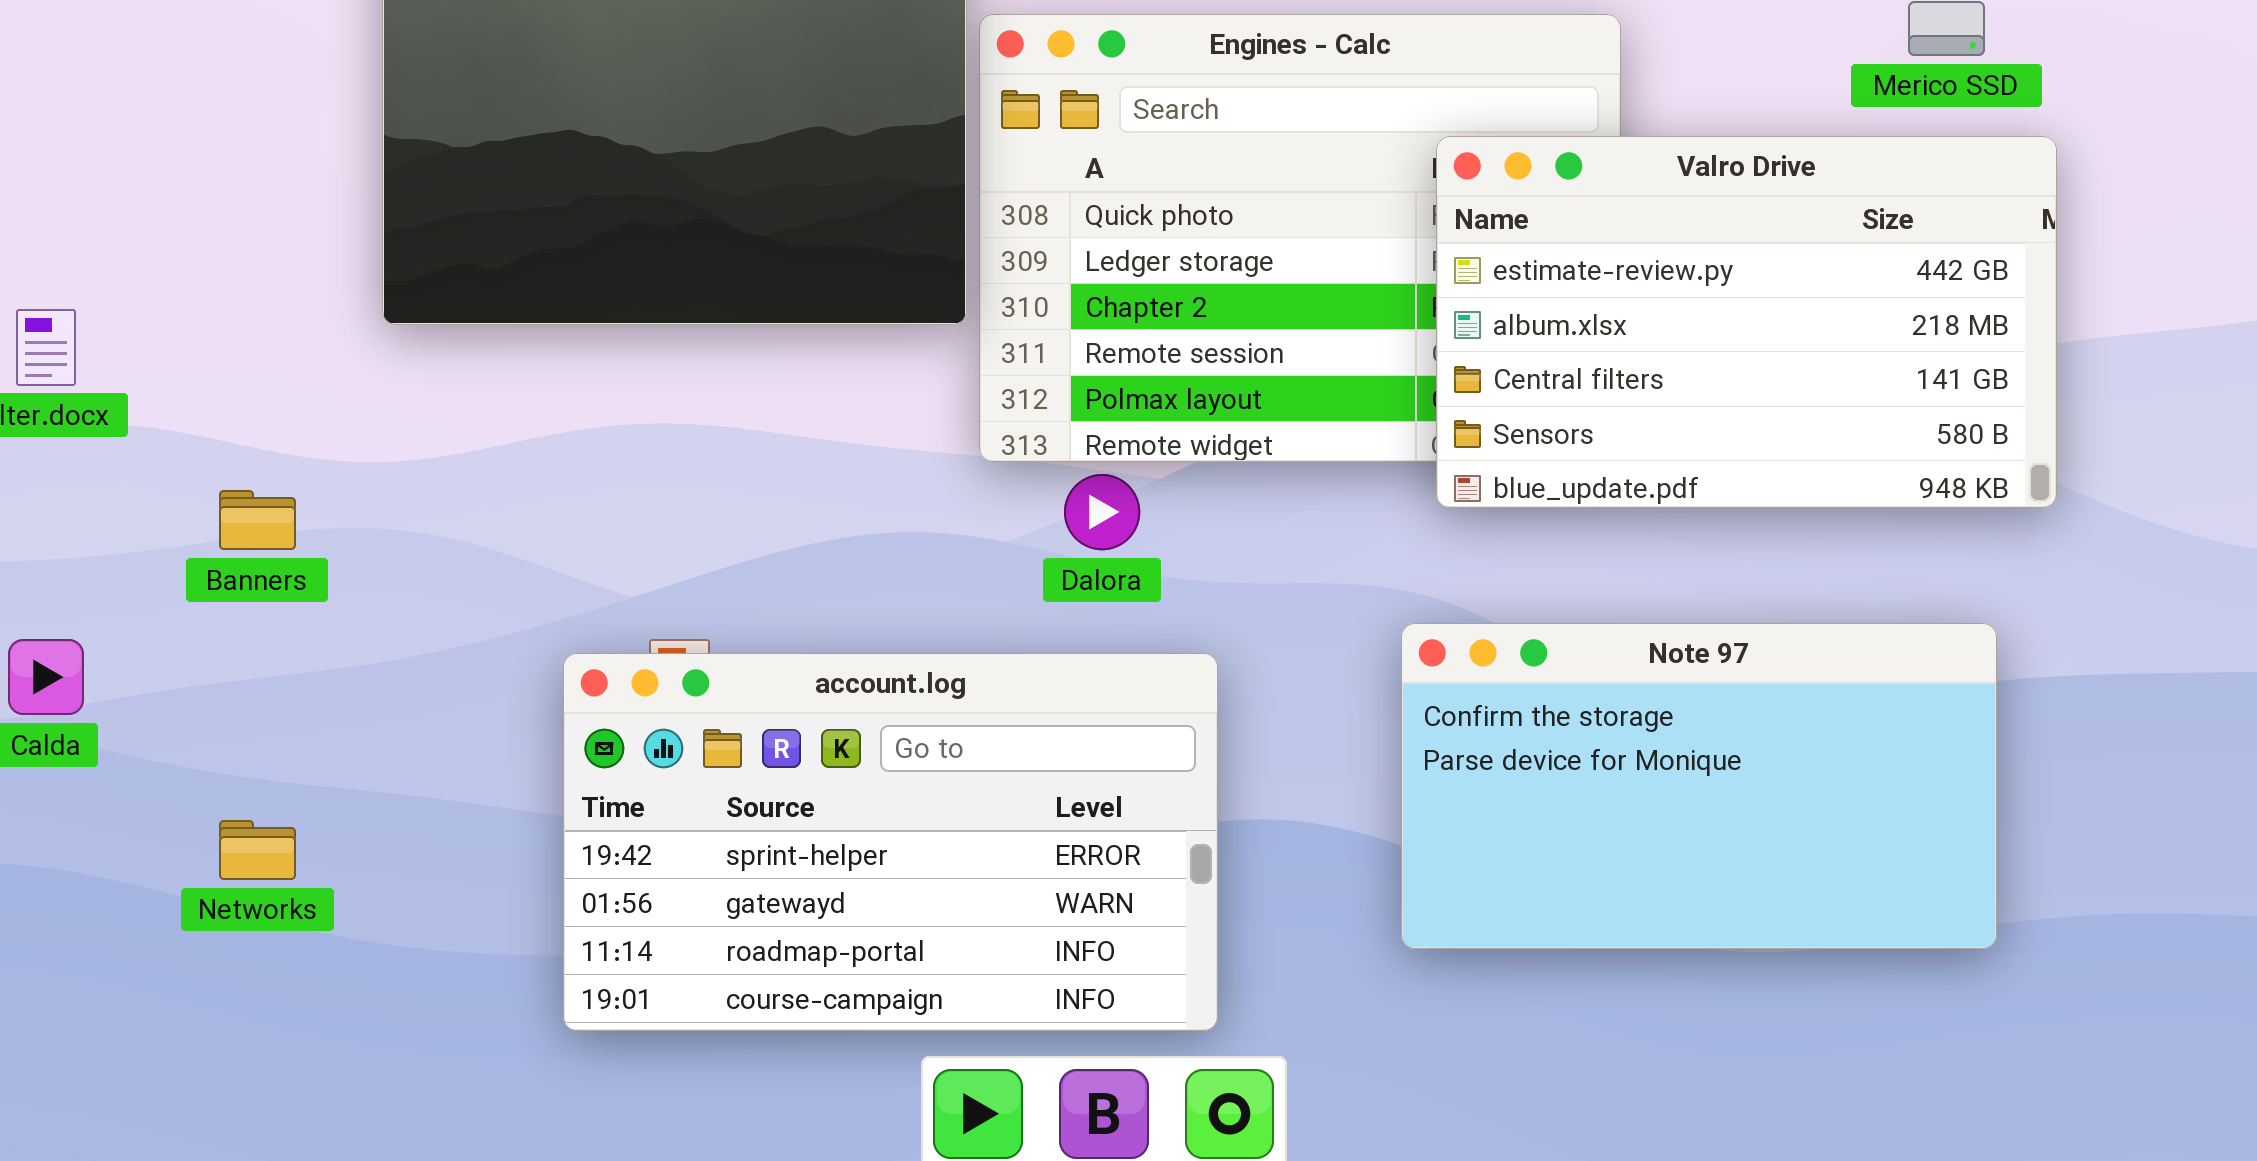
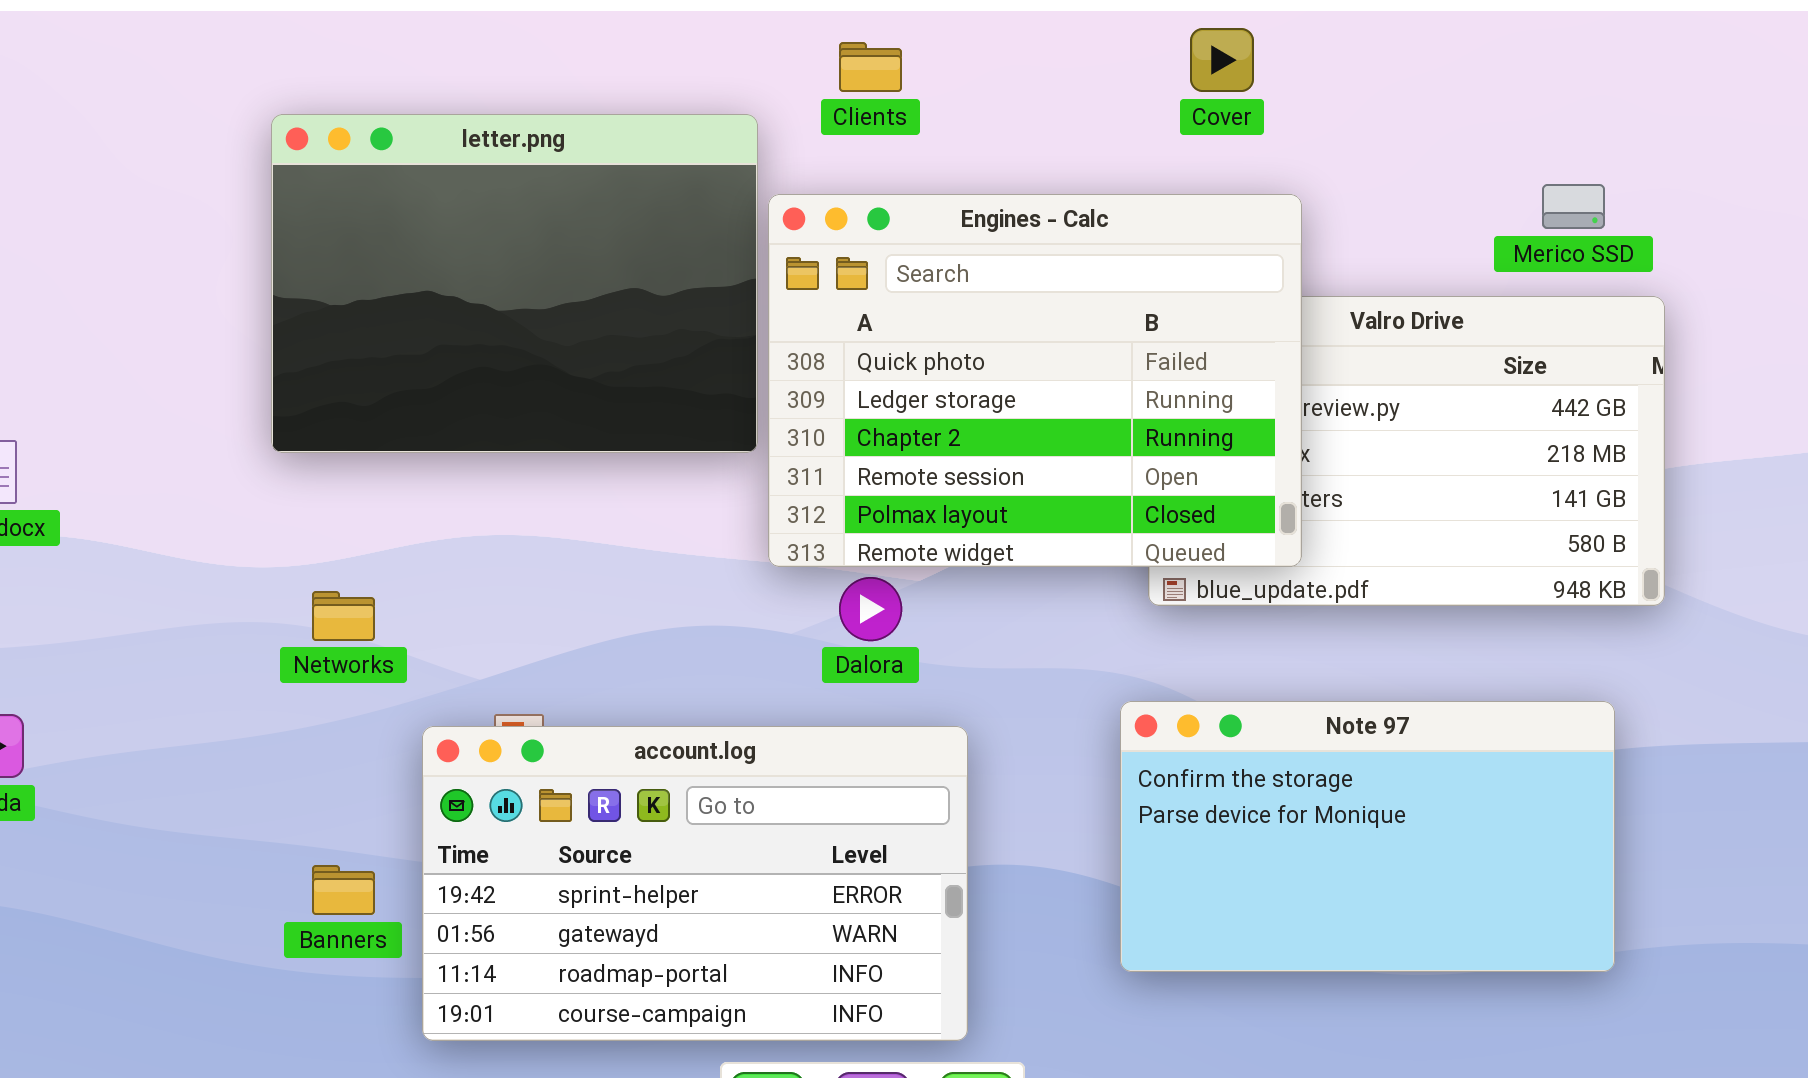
Engines - Calc: [979,14,1621,462] -> [768,194,1302,567], raised
Banners: [219,490,296,550] -> [312,865,375,915], moved
Networks: [219,820,296,880] -> [312,591,375,641], moved

